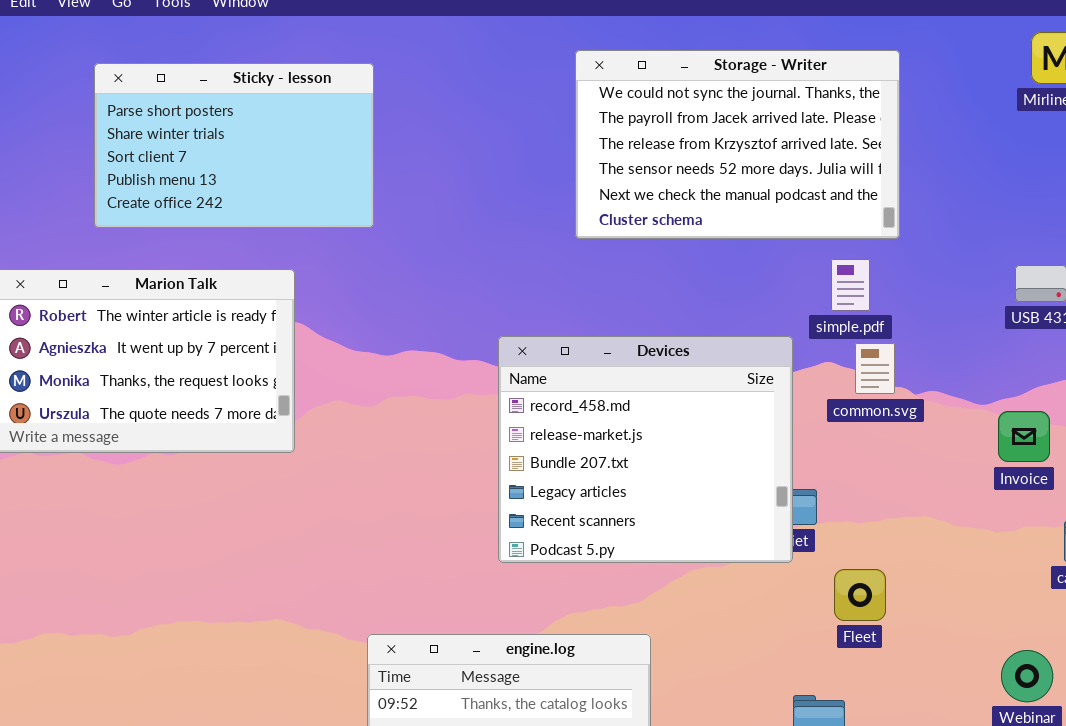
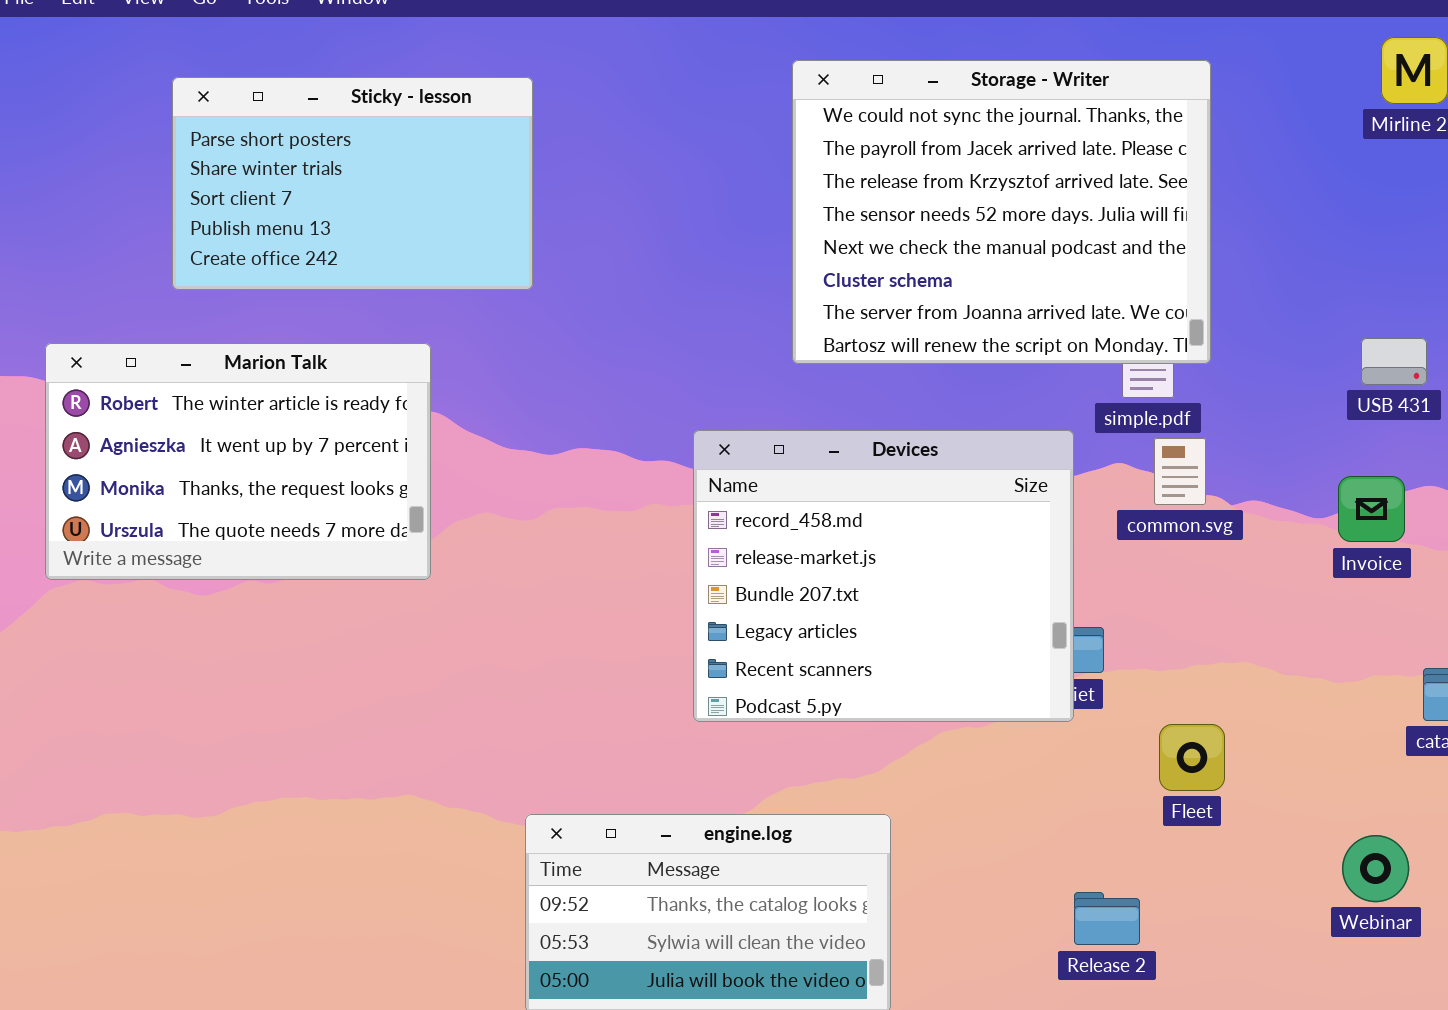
Storage - Writer: [575,50,900,239] -> [792,60,1211,364], resized
Invoice: [998,411,1050,462] -> [1338,476,1405,542], moved
Fleet: [834,569,886,621] -> [1159,724,1225,791], moved

